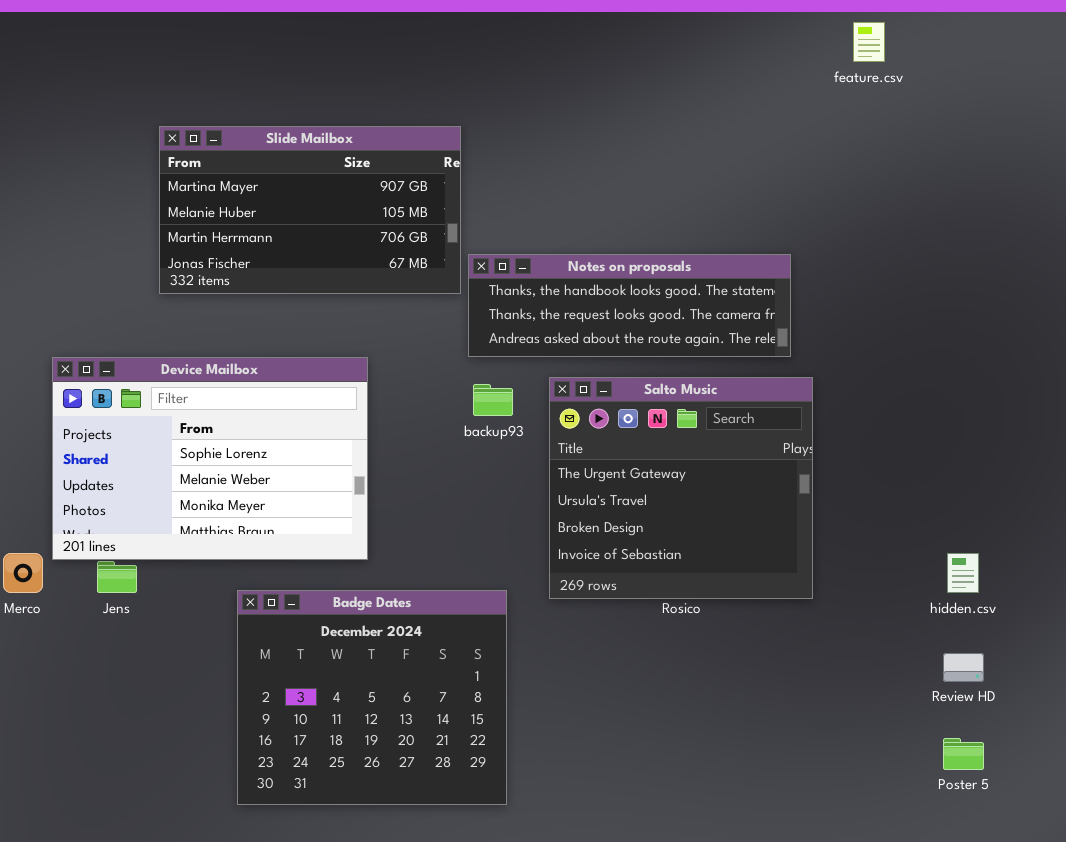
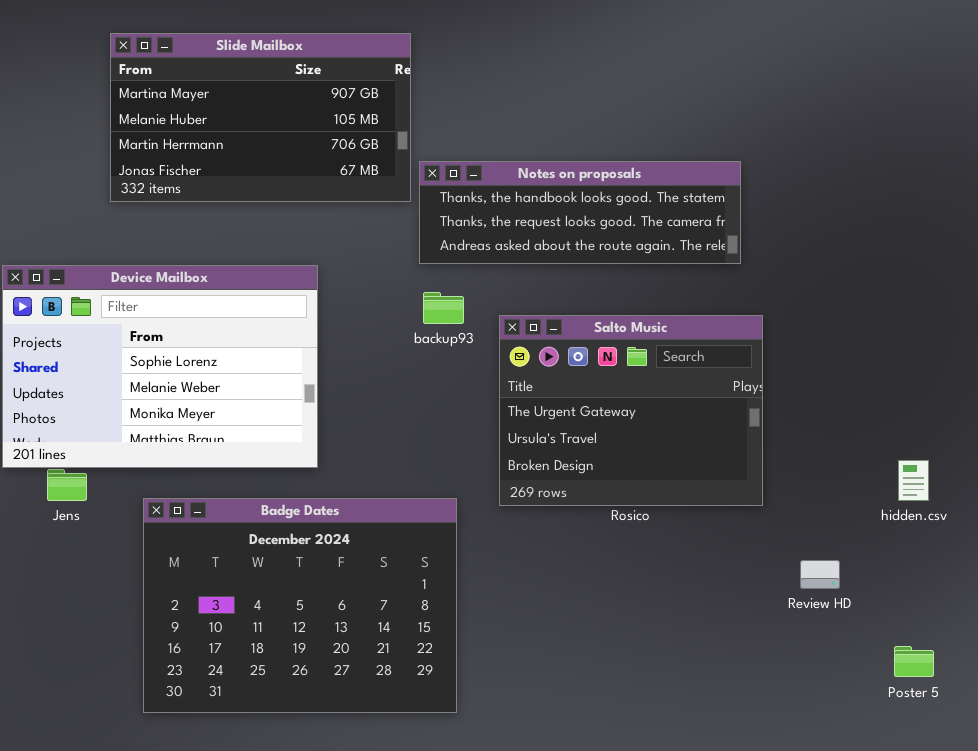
Salto Music: [549,377,813,599] -> [499,315,763,506], resized
Badge Dates: [237,590,507,805] -> [143,498,457,713], resized
Review HD: [943,653,984,682] -> [800,560,840,589], moved

